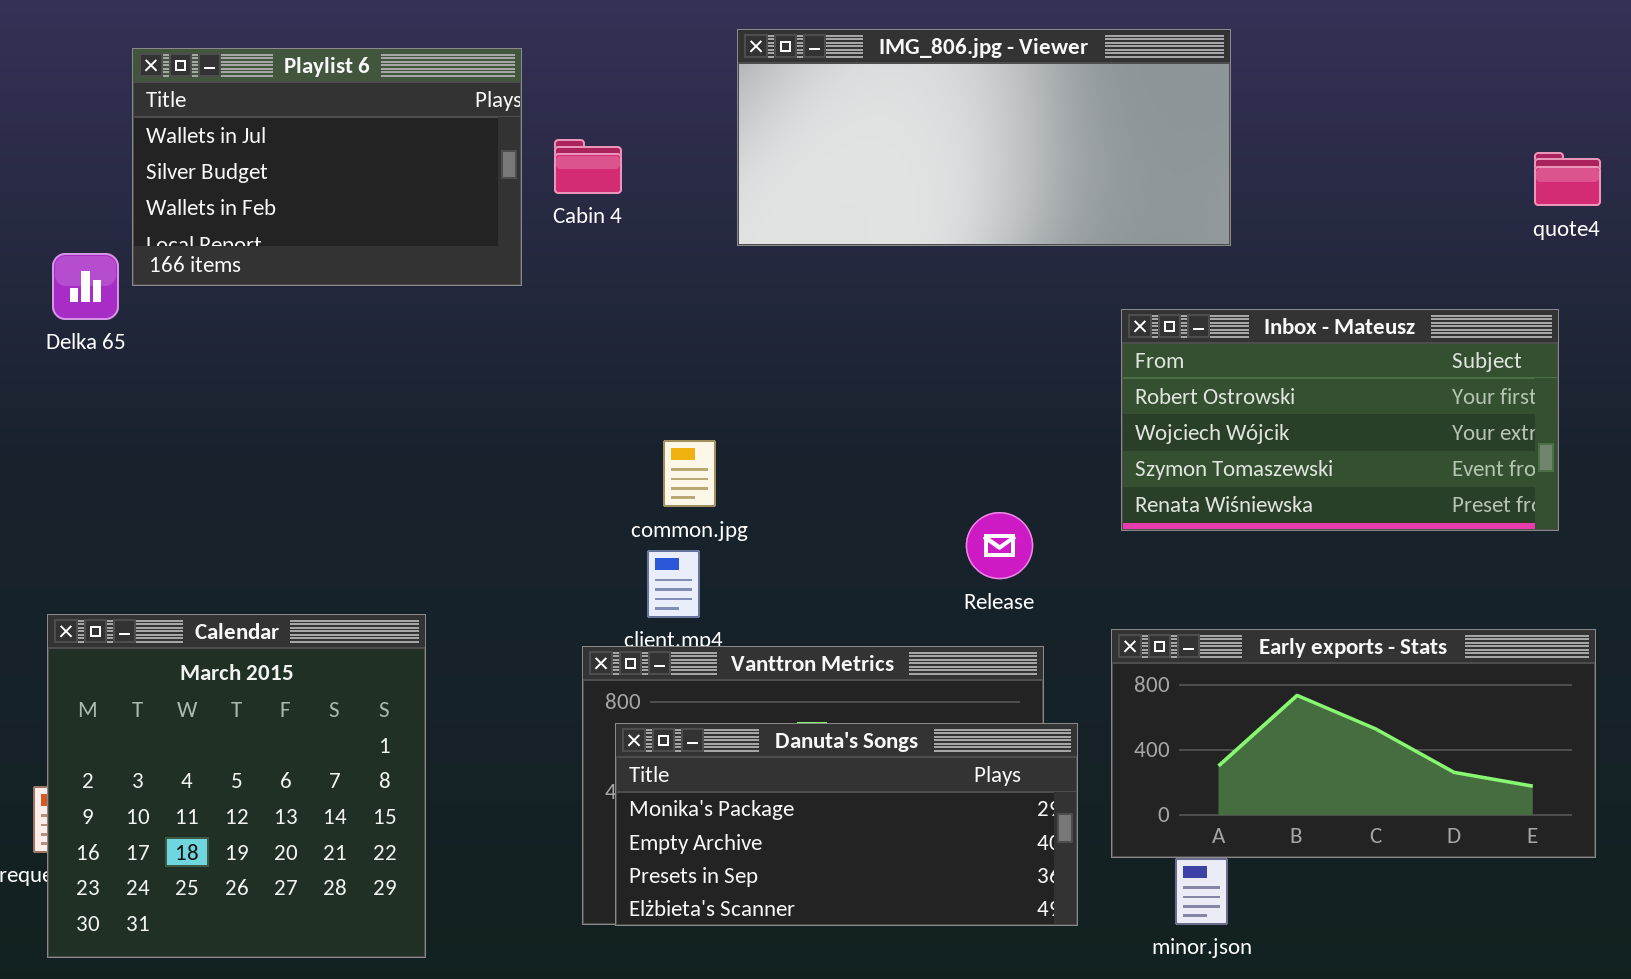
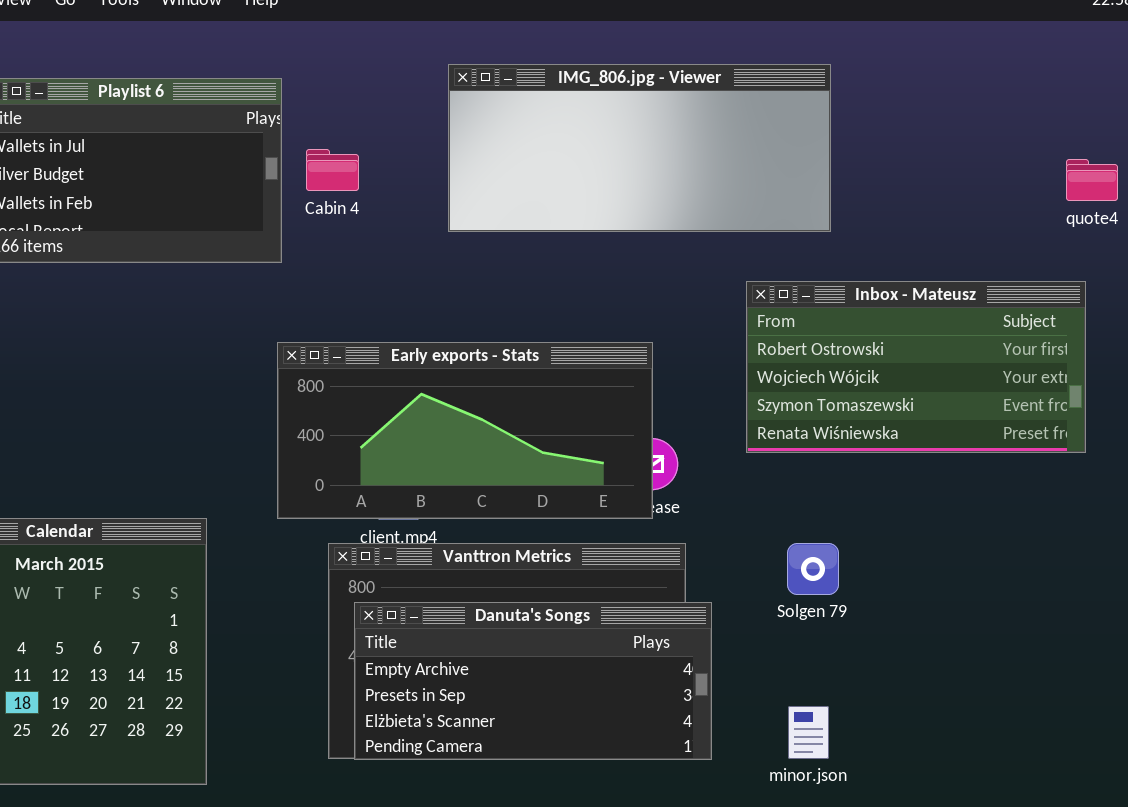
Early exports - Stats: [1111,629,1596,858] -> [277,342,653,519], moved
Danuta's Songs: [615,723,1078,926] -> [354,602,712,760], scrolled down 1 row

